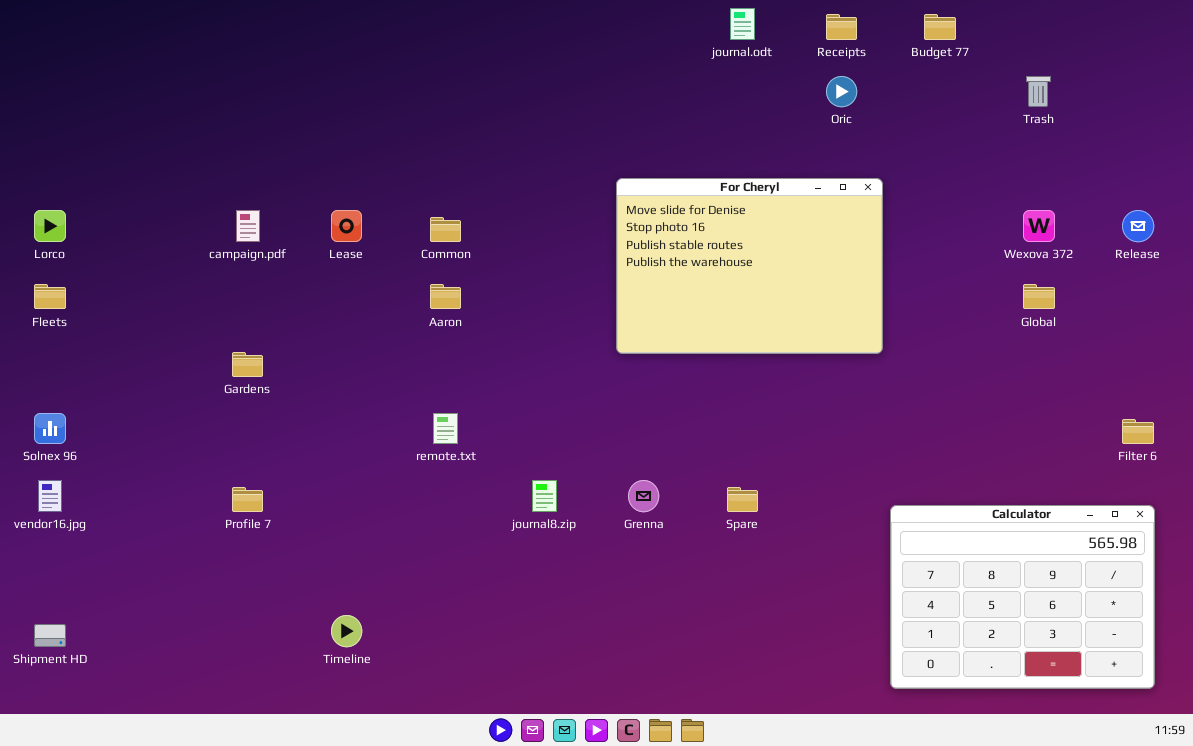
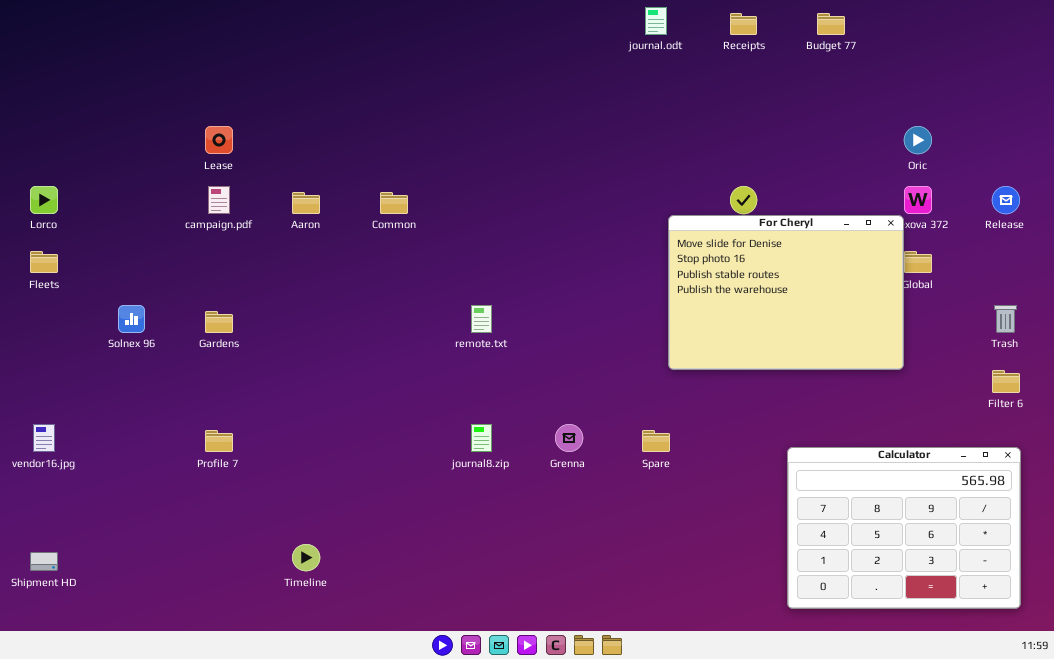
Oric: [826,76,857,107] -> [904,126,932,154], moved
Trash: [1026,76,1051,107] -> [994,305,1017,333], moved
For Cheryl: [616,178,883,354] -> [668,215,904,370], moved
Lease: [331,210,362,242] -> [205,126,233,154], moved
Aaron: [430,284,461,309] -> [292,192,320,214], moved
Solnex 96: [34,413,66,444] -> [118,305,145,333], moved
remote.txt: [433,413,458,444] -> [471,305,492,333], moved

